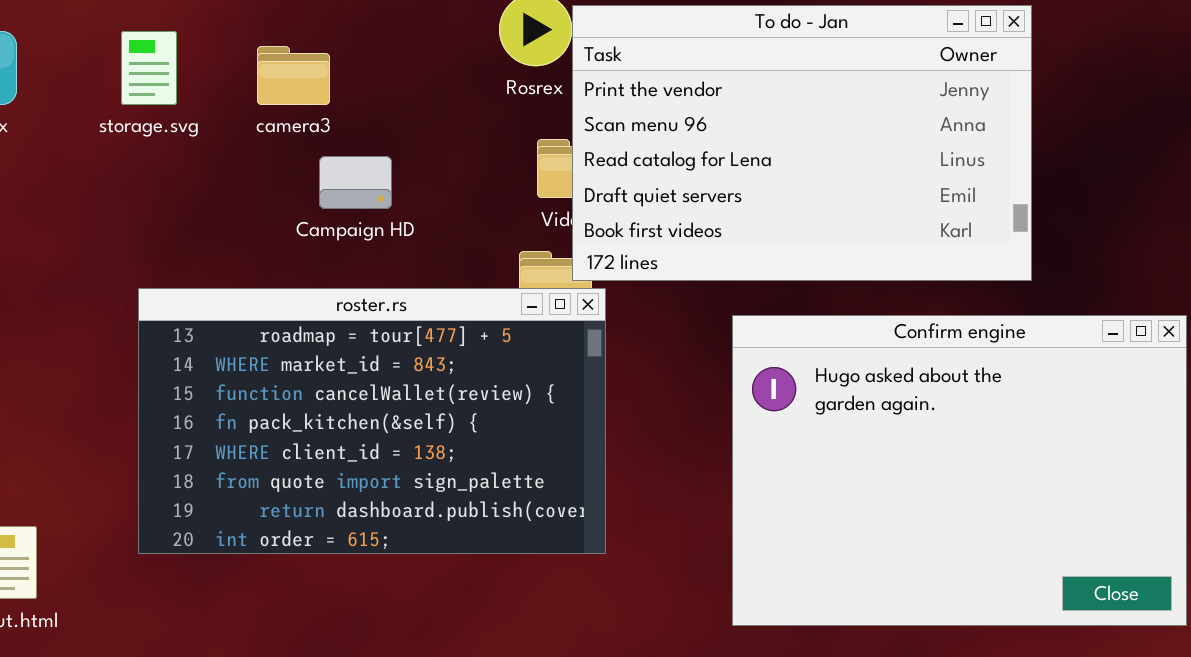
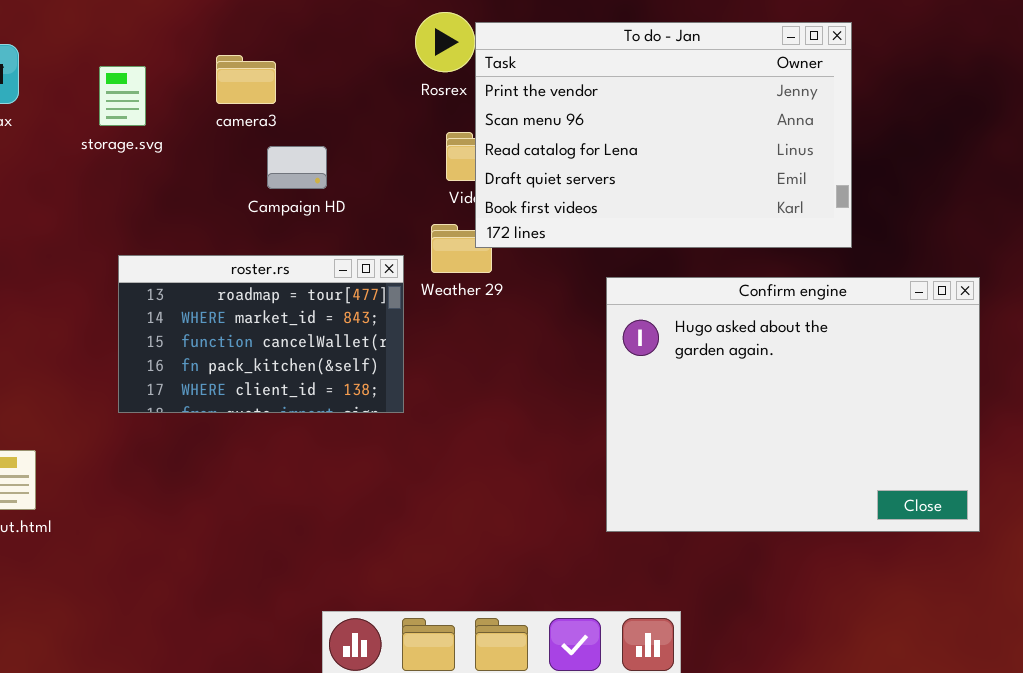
storage.svg: [121,31,177,105] -> [99,66,146,126], moved
roster.rs: [138,288,606,554] -> [118,255,404,413], resized

